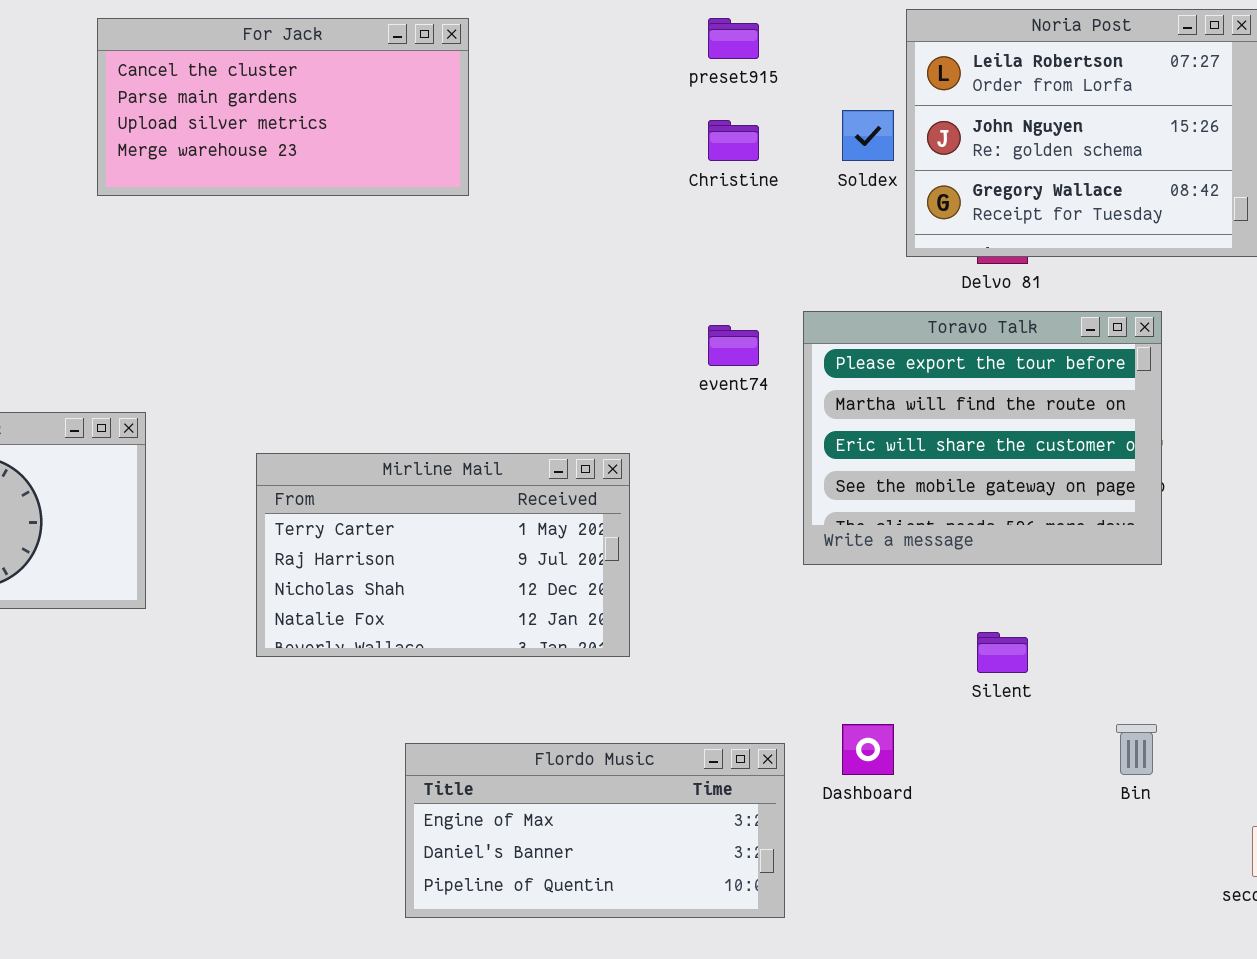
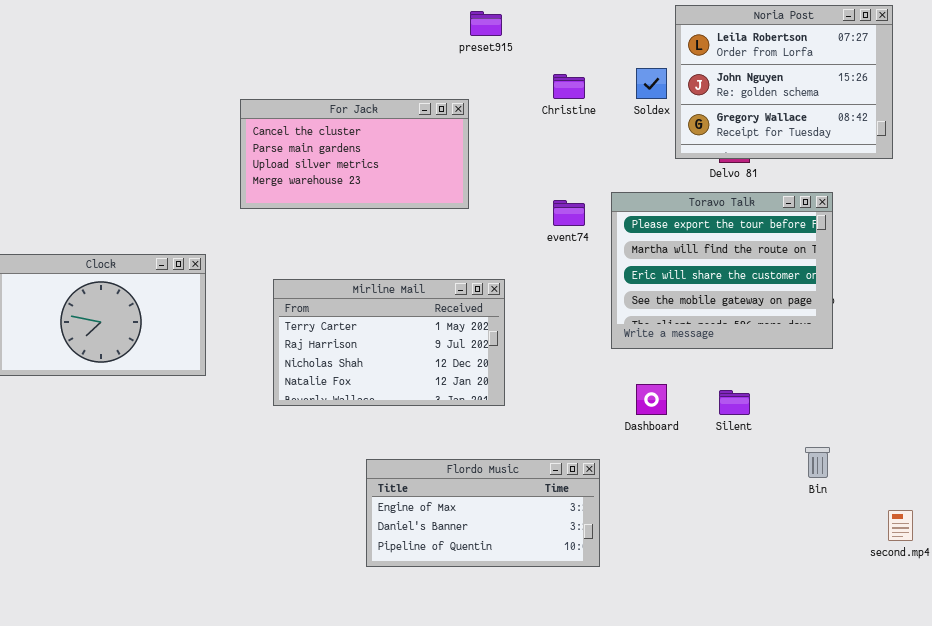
For Jack: [97,18,469,196] -> [240,99,469,209], moved
preset915: [708,18,759,59] -> [470,11,502,36], moved
Dashboard: [842,724,894,775] -> [636,384,667,415], moved

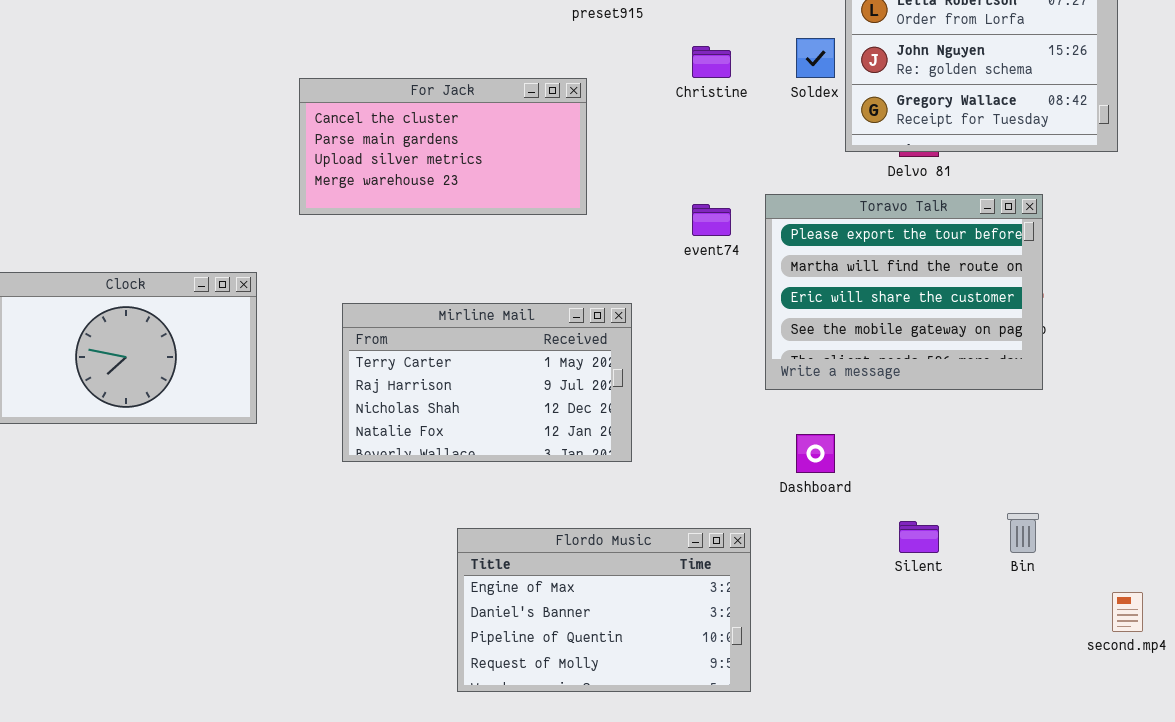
Silent: [719,390,750,415] -> [899,521,939,553], moved
Flordo Music: [366,459,600,567] -> [457,528,751,692], resized

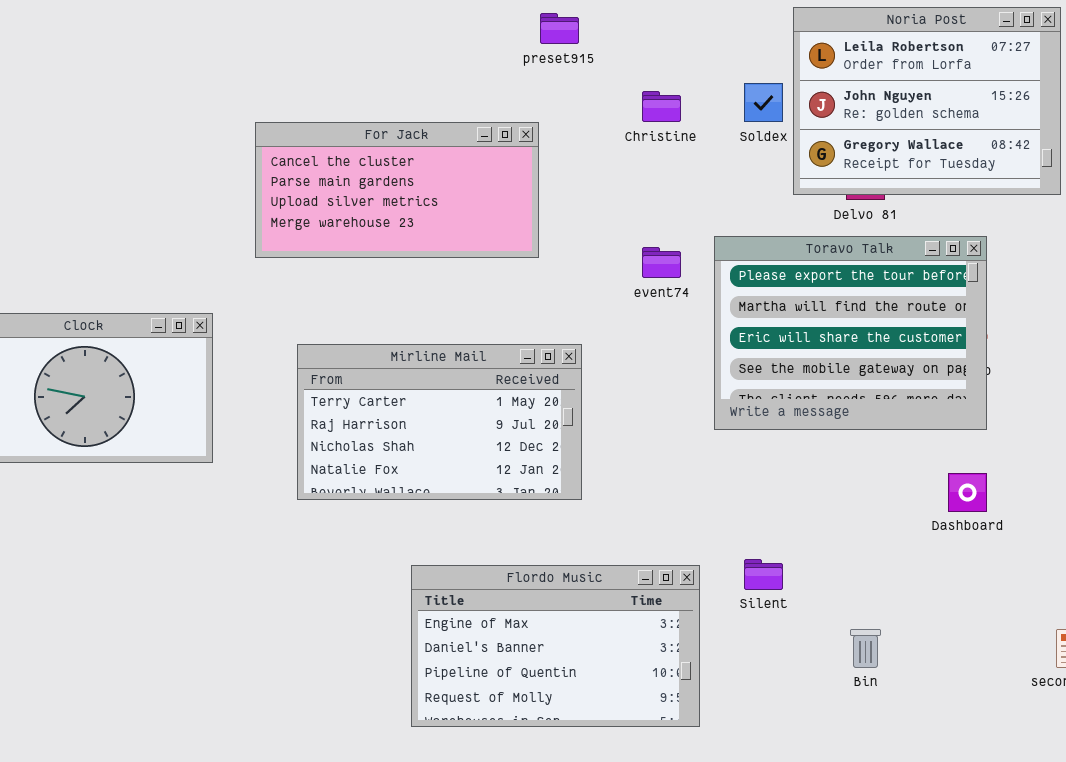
Dashboard: [796,434,835,473] -> [948,473,987,512], moved
Bin: [1007,513,1039,553] -> [850,629,881,668], moved
Silent: [899,521,939,553] -> [744,559,783,590], moved

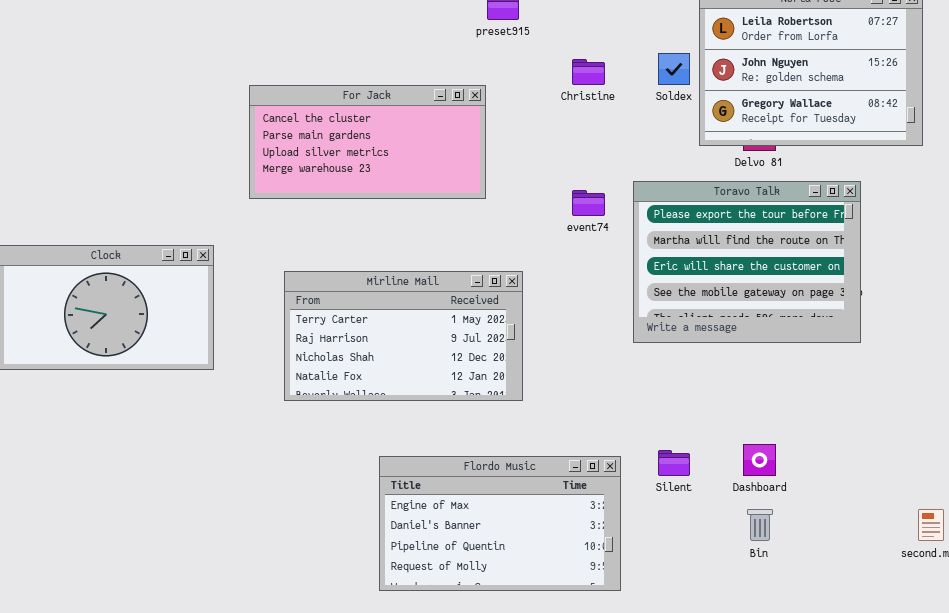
Dashboard: [948,473,987,512] -> [743,444,776,476], moved

